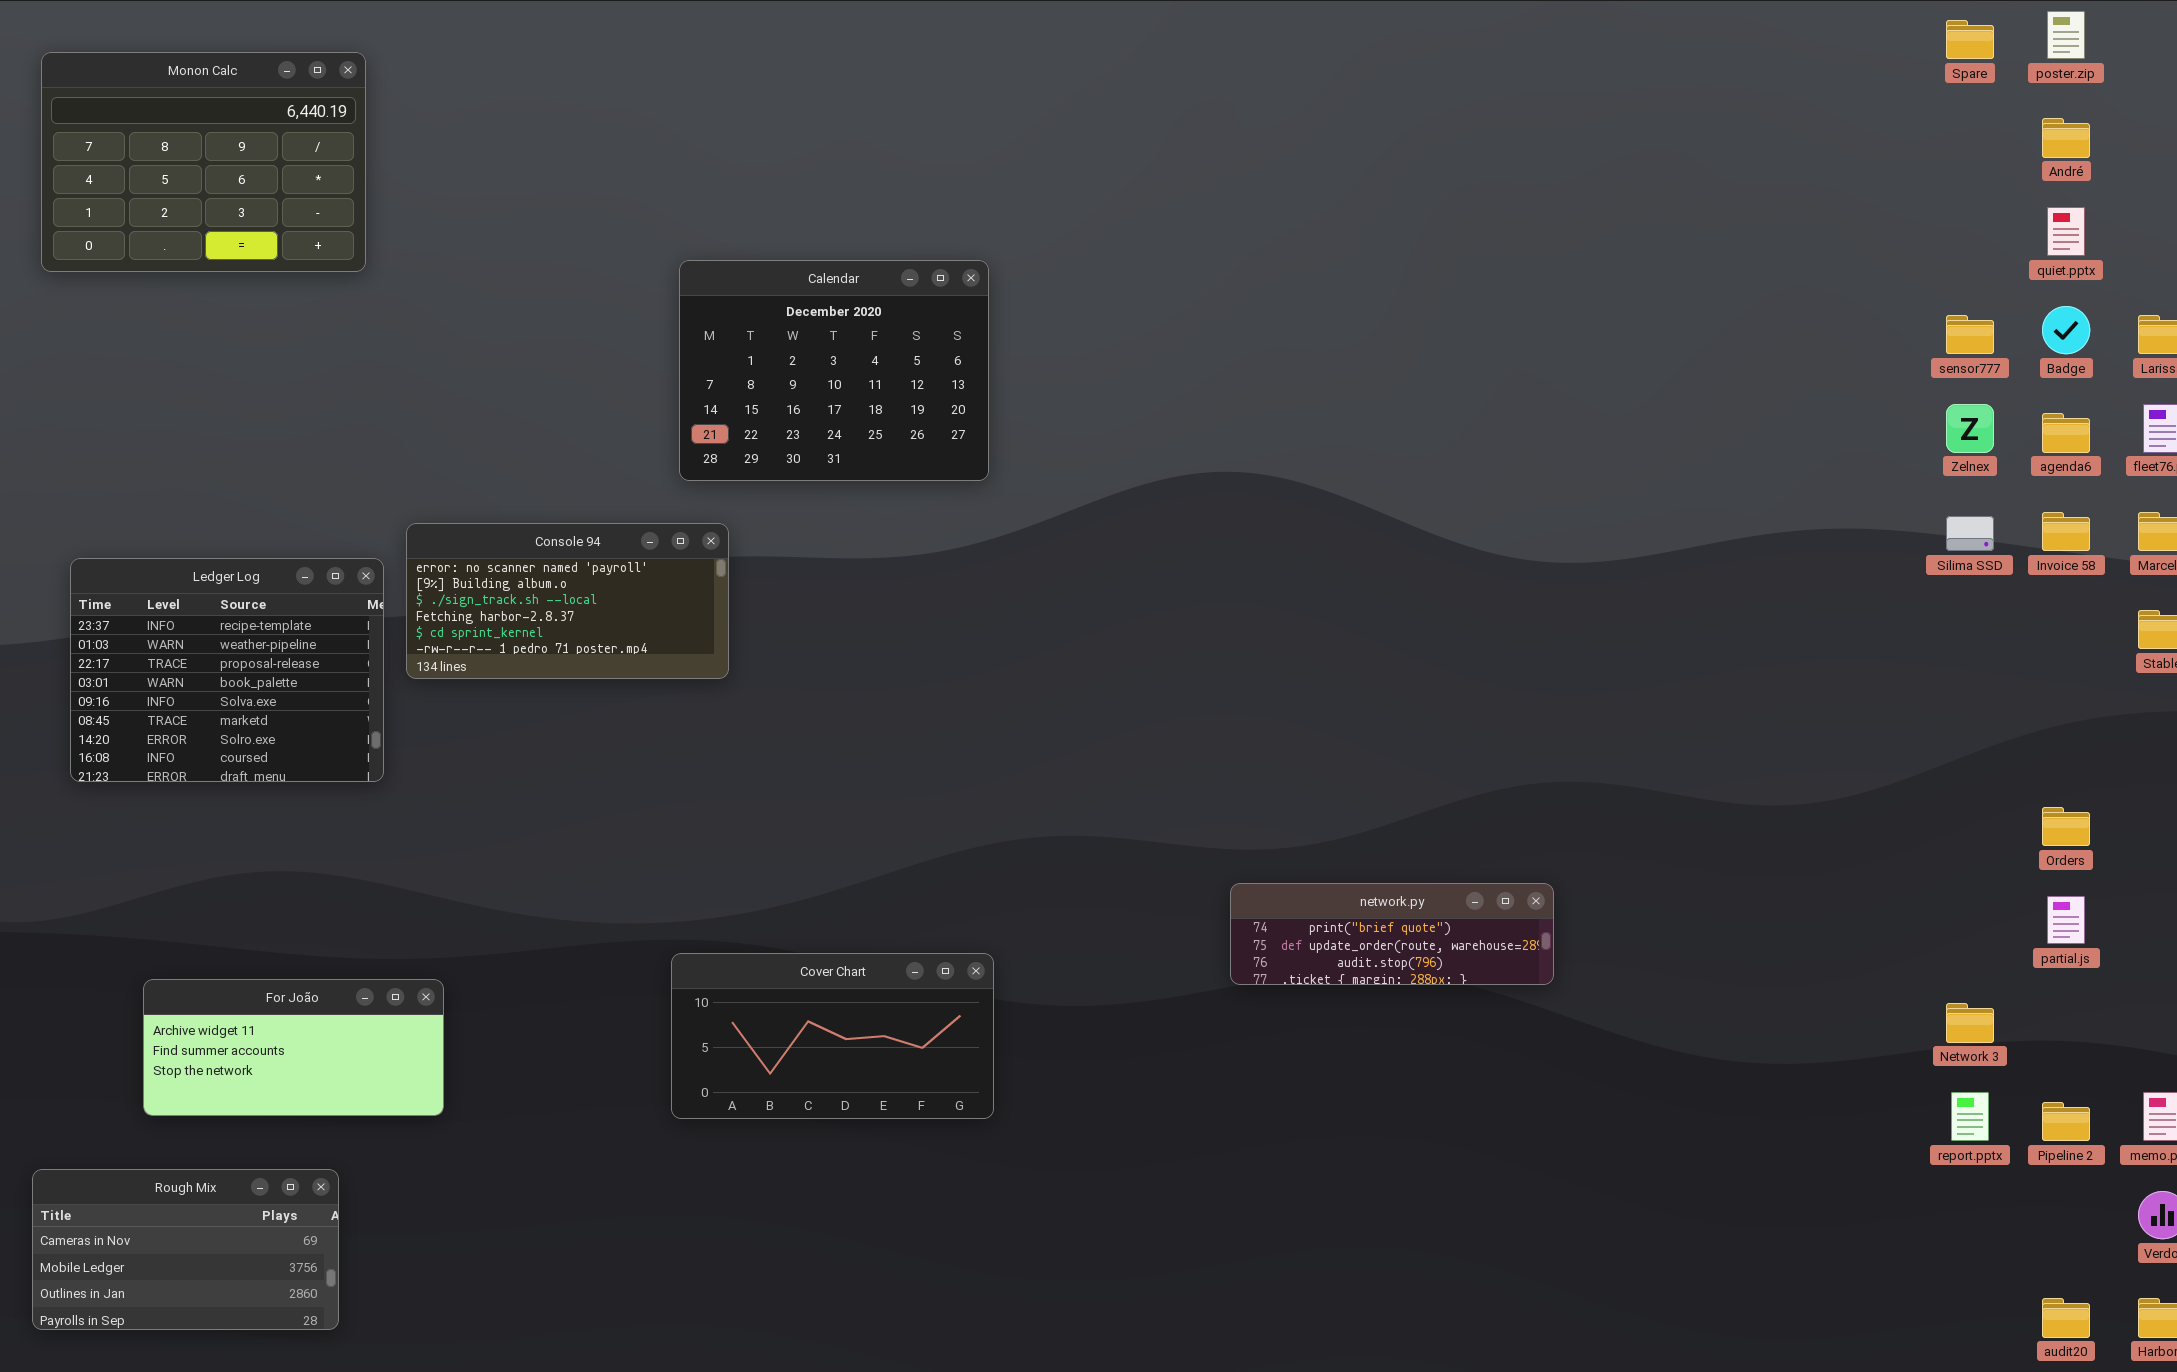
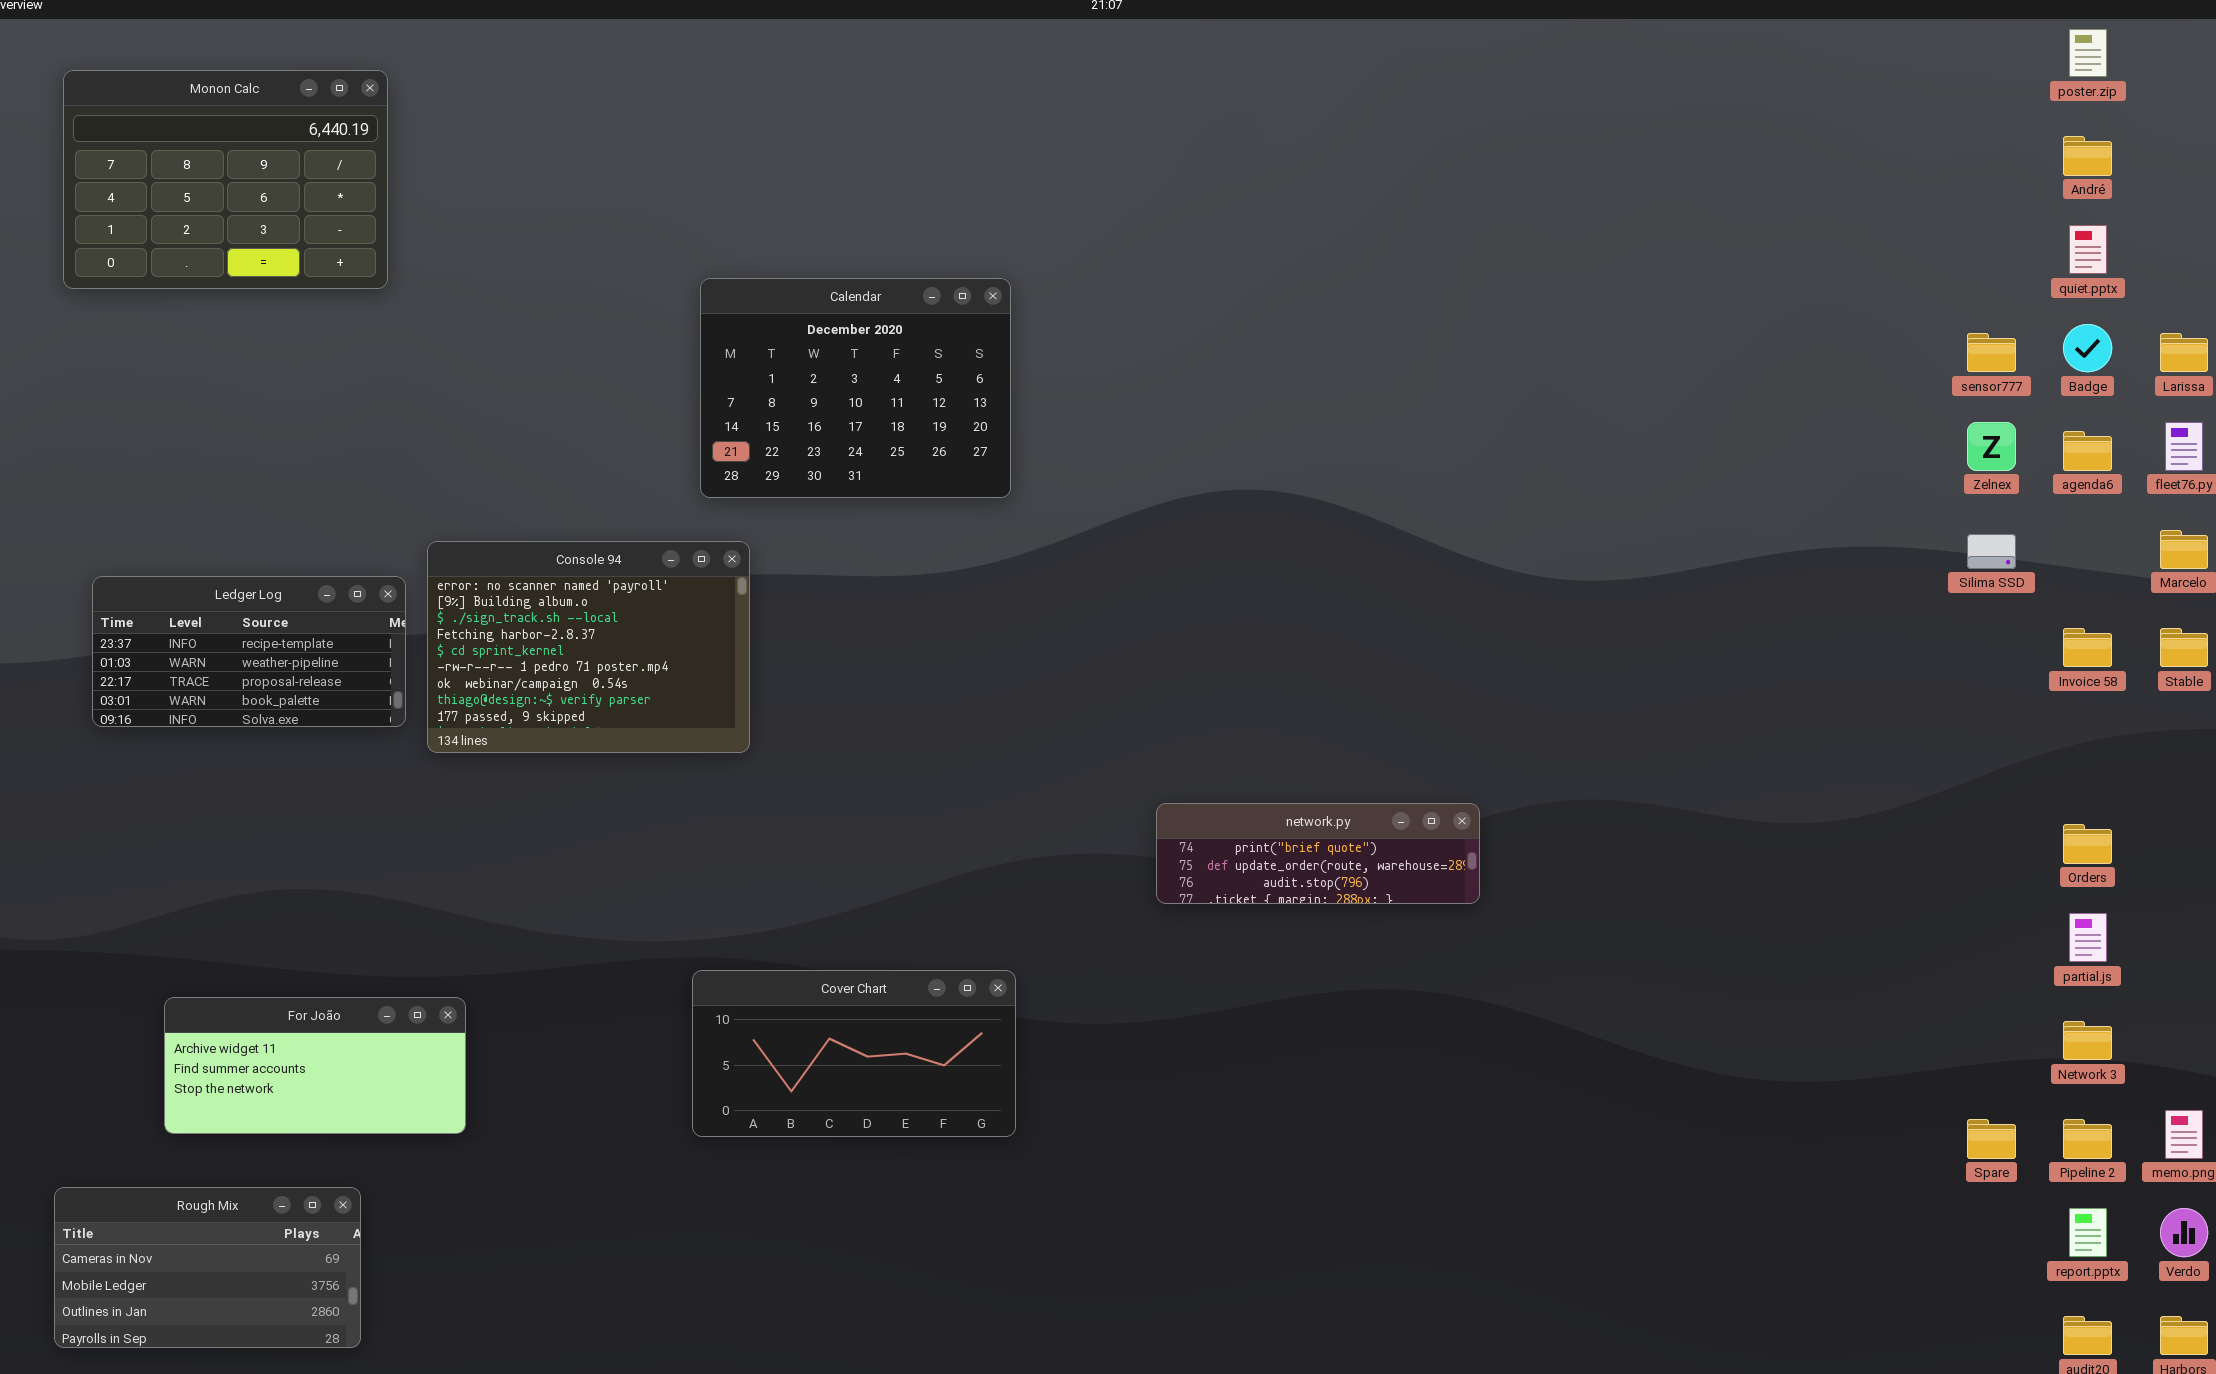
Spare: [1946,20,1994,59] -> [1967,1119,2016,1159], moved
Invoice 58: [2042,512,2090,551] -> [2063,628,2112,667], moved
Console 94: [406,523,729,679] -> [427,541,750,753], resized
Ledger Log: [70,558,384,782] -> [92,576,406,727], resized
network.py: [1230,883,1554,985] -> [1156,803,1480,904], moved
Network 3: [1946,1003,1994,1043] -> [2063,1021,2112,1060], moved
report.pptx: [1951,1092,1989,1141] -> [2069,1208,2107,1257], moved

